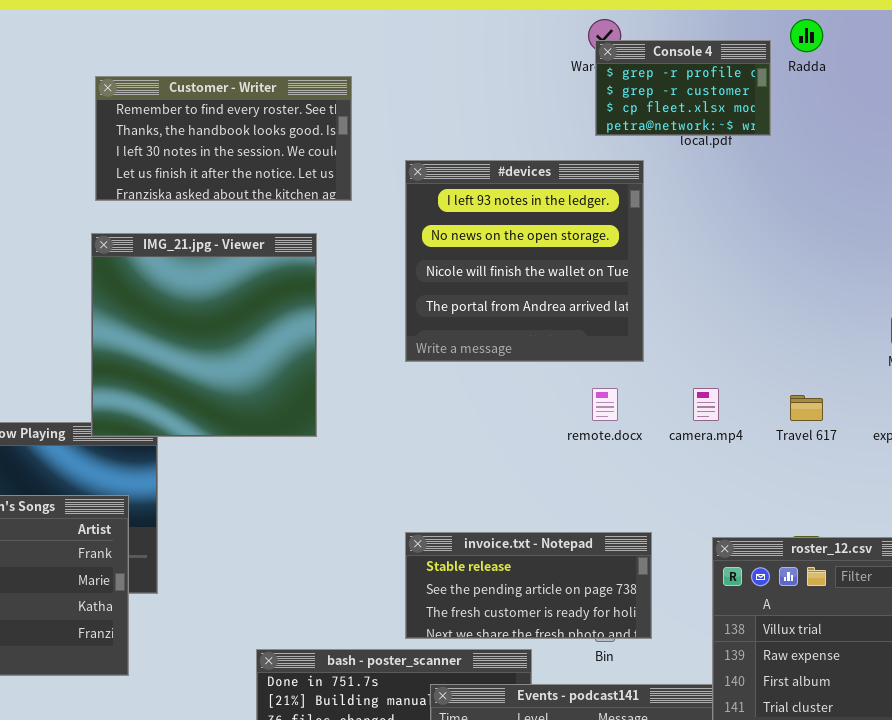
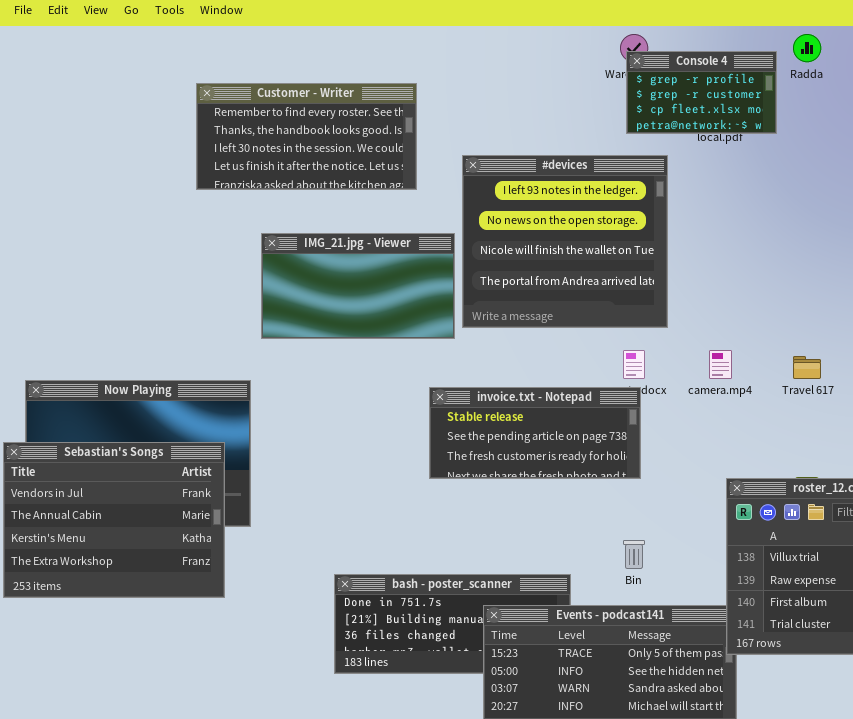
IMG_21.jpg - Viewer: [91,233,317,437] -> [261,233,455,339], moved, resized
invoice.txt - Notepad: [405,532,652,639] -> [429,387,641,479], moved

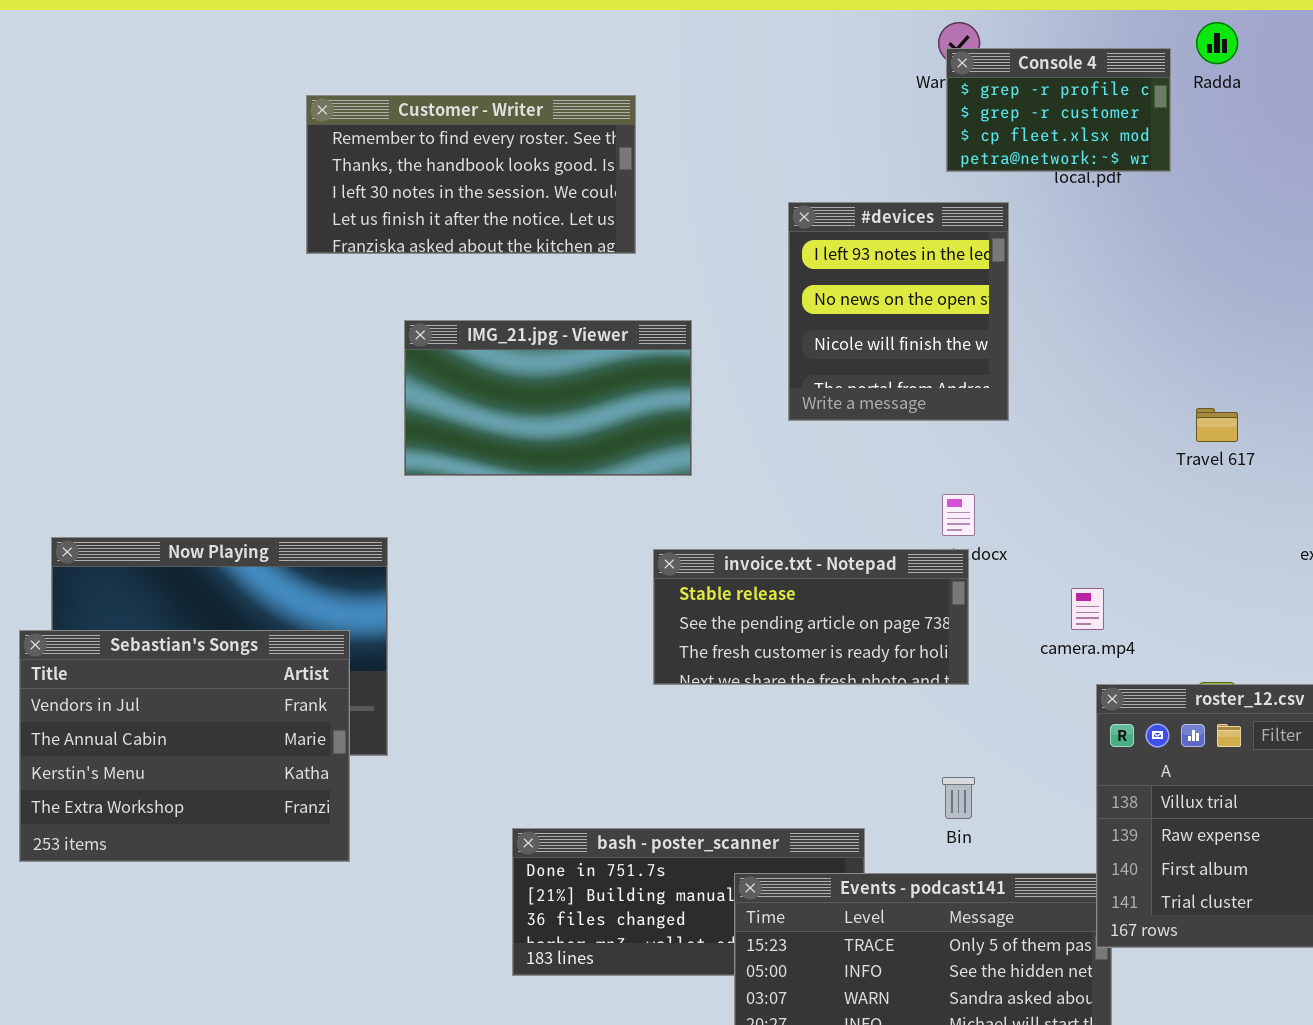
#devices: [462,155,668,328] -> [788,202,1009,421], resized
camera.mp4: [709,350,732,379] -> [1071,588,1104,630], moved
Travel 617: [793,356,821,379] -> [1196,408,1238,442], moved

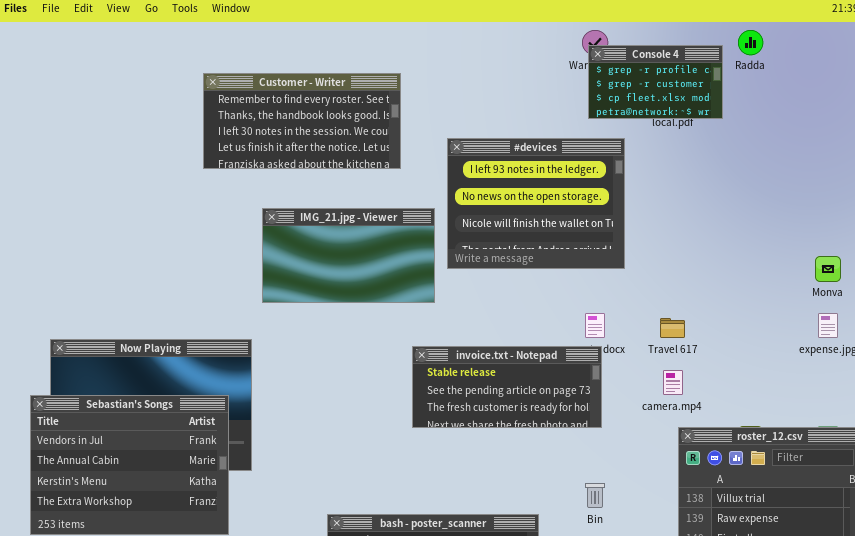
#devices: [788,202,1009,421] -> [447,138,625,269], resized
Travel 617: [1196,408,1238,442] -> [660,318,685,338], moved

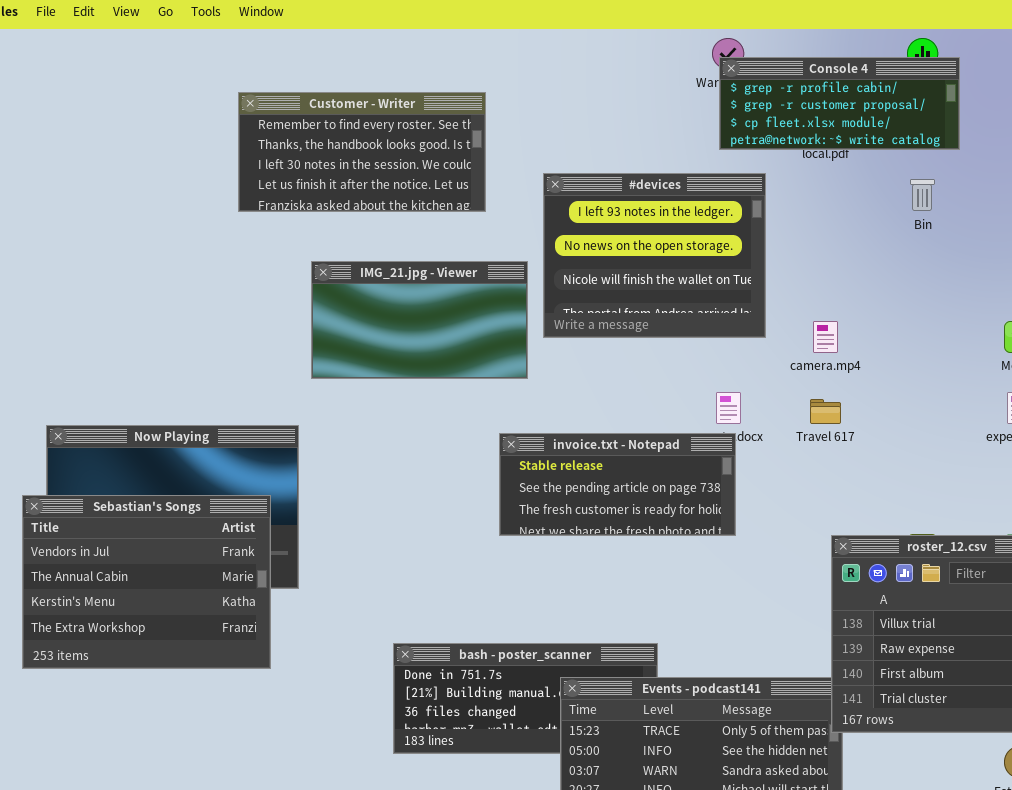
Console 4: [588,45,723,119] -> [719,57,960,150], resized
camera.mp4: [663,370,683,395] -> [813,321,838,353], moved
Bin: [585,483,605,508] -> [910,179,935,211], moved

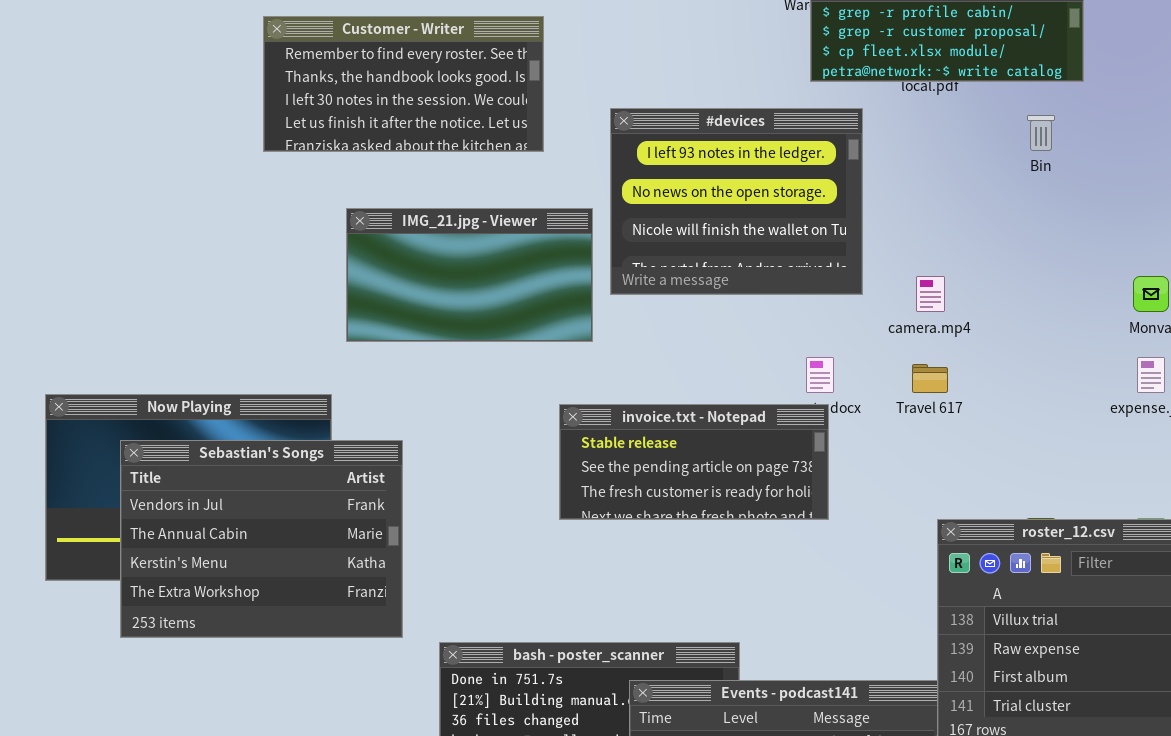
Sebastian's Songs: [22,495,271,669] -> [120,440,403,638], moved

